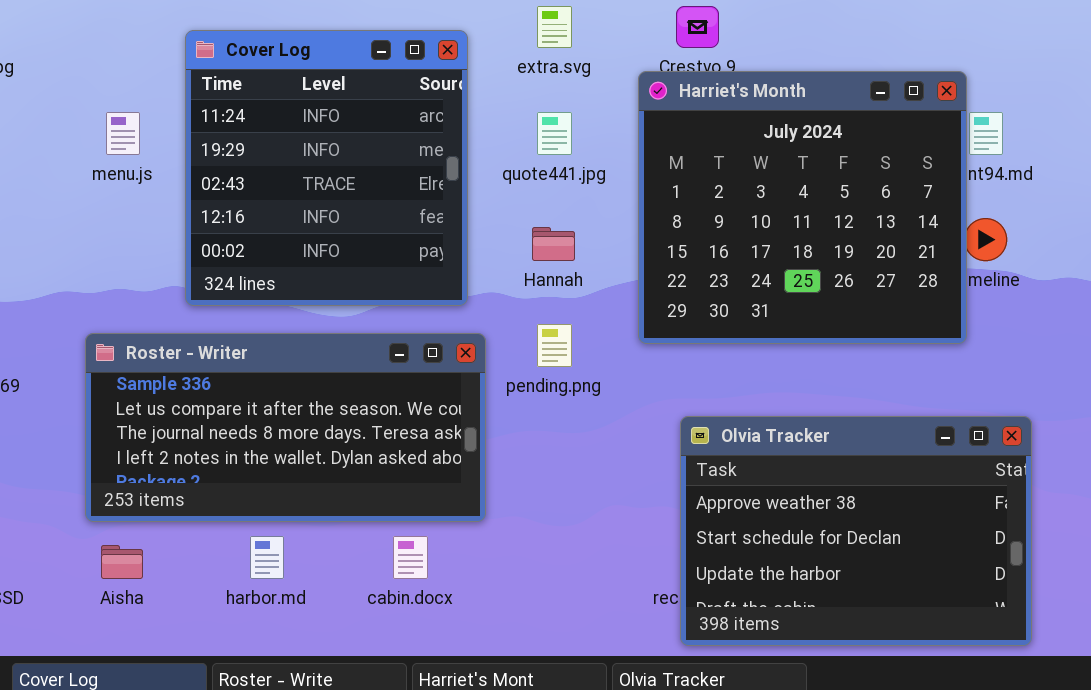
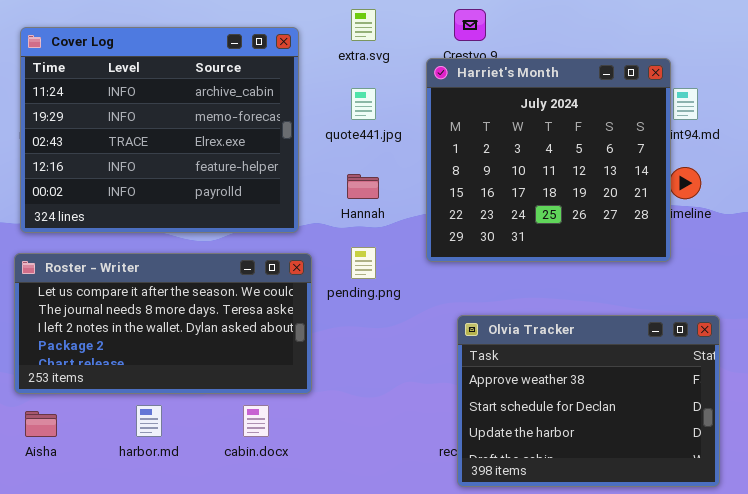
Cover Log: [185,30,468,306] -> [20,27,299,233], resized
Roster - Writer: [85,333,486,522] -> [14,253,312,394], scrolled down 1 row

